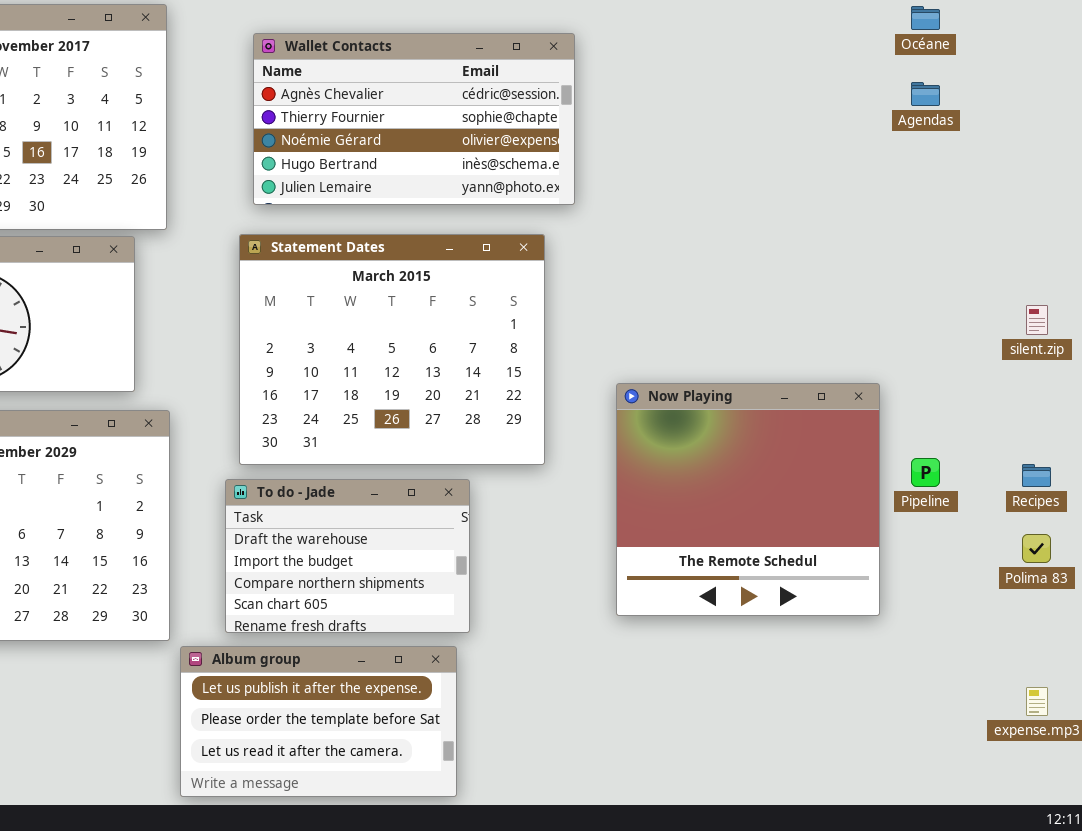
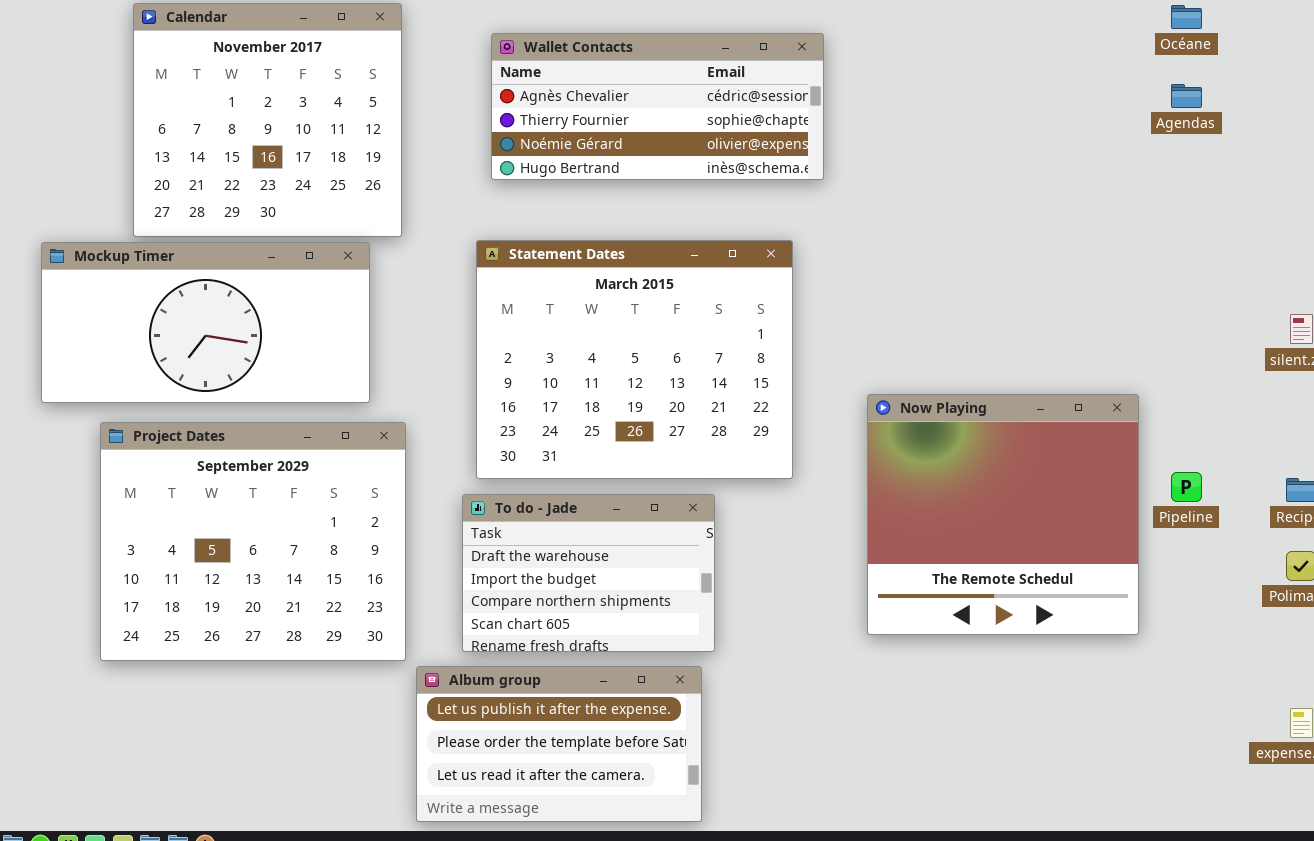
Wallet Contacts: [253,33,575,205] -> [491,33,824,180], resized

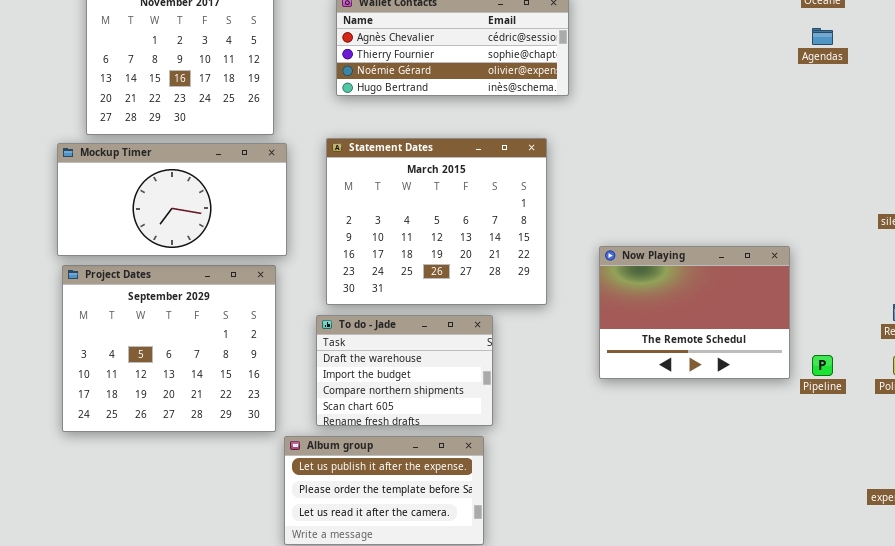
Mockup Timer: [41,242,370,403] -> [57,143,287,256], moved
Now Playing: [867,394,1139,635] -> [599,246,790,379], resized
Pipeline: [1171,472,1202,502] -> [812,355,833,376], moved

